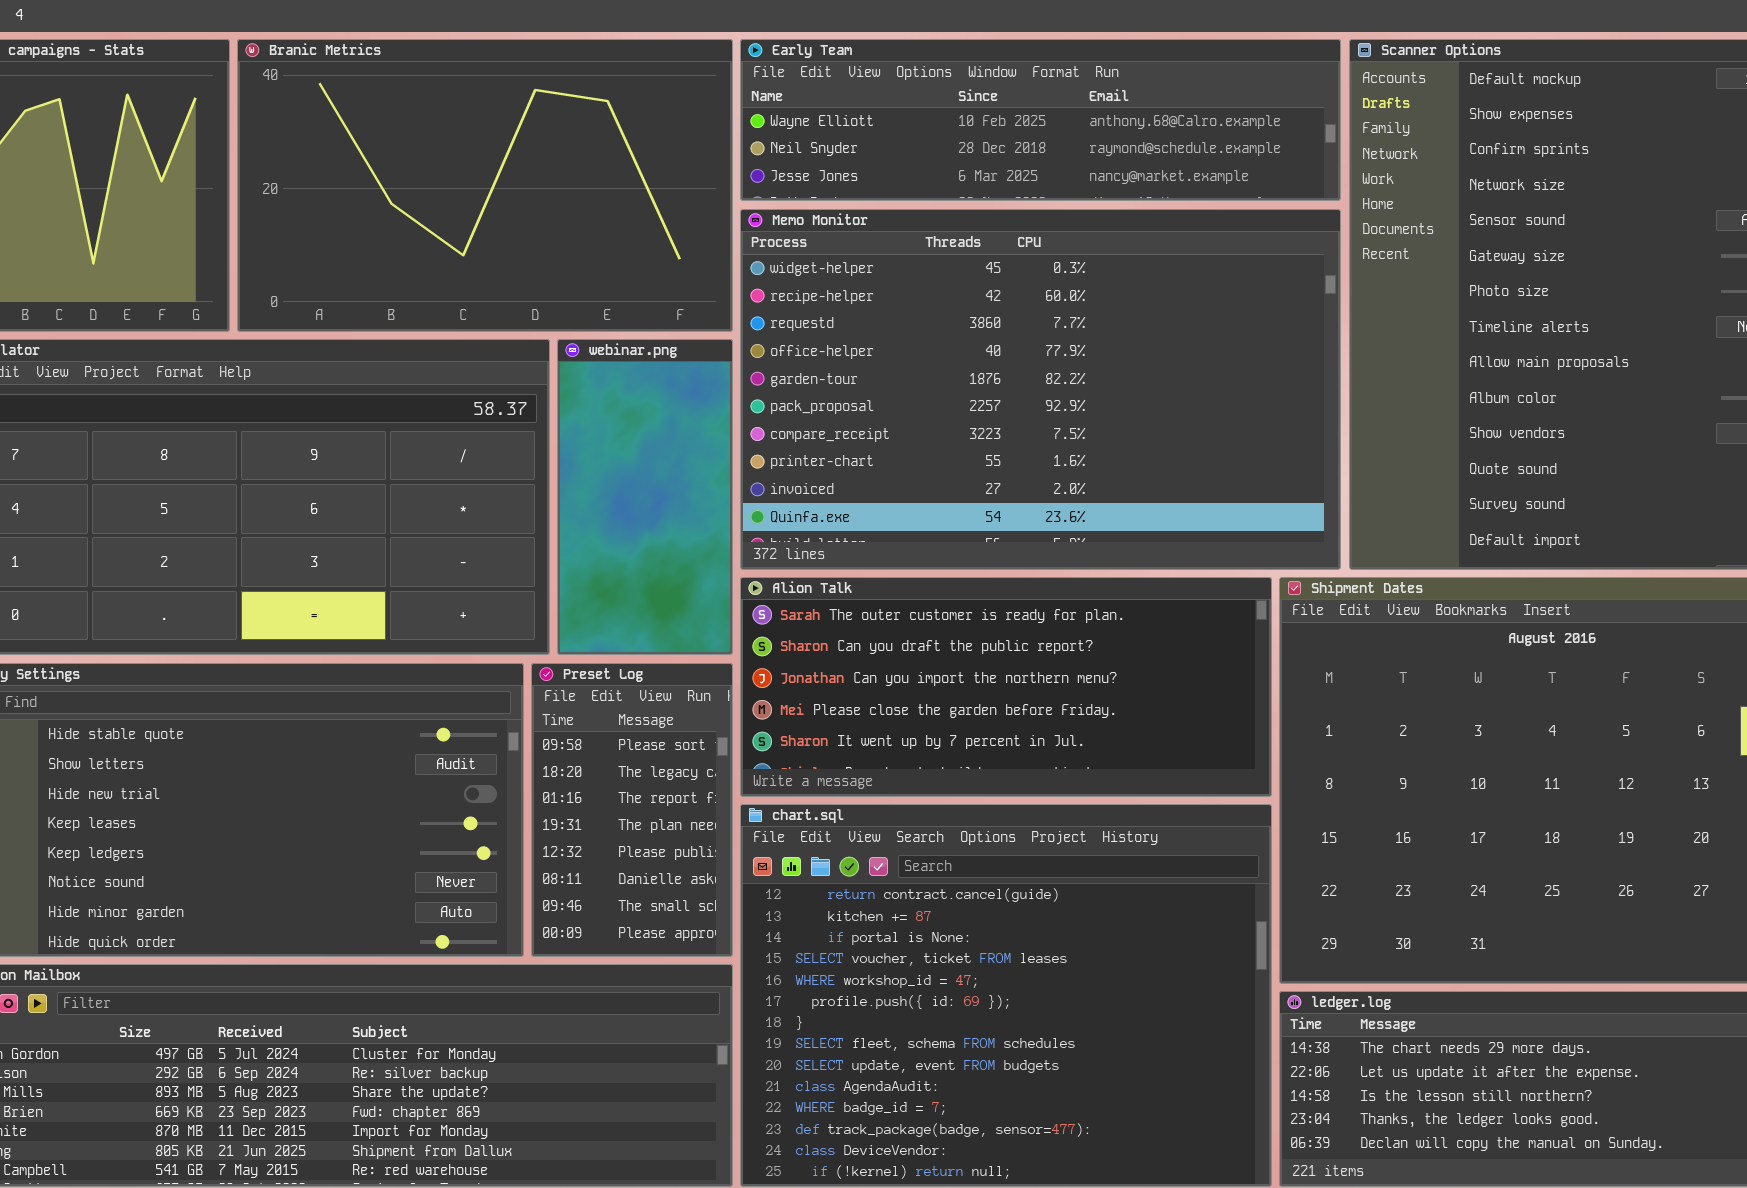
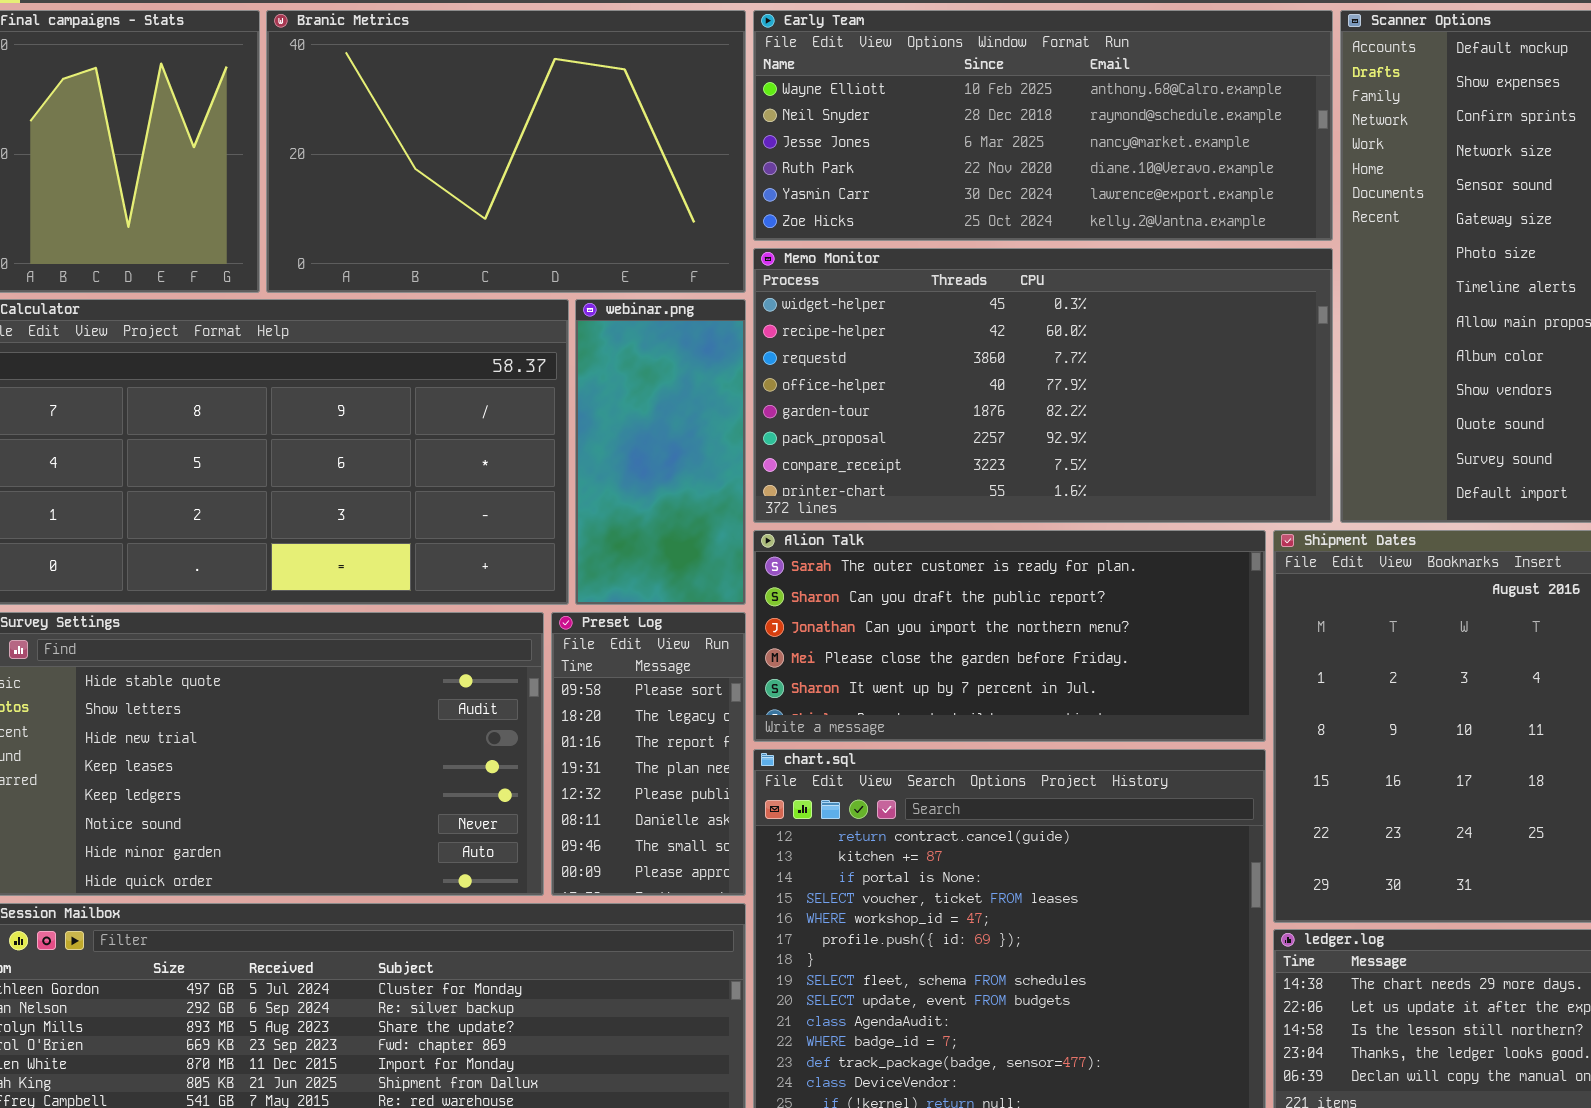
Early Team: [740,39,1341,201] -> [753,10,1333,241], resized
Memo Monitor: [740,209,1341,570] -> [753,248,1333,523], resized

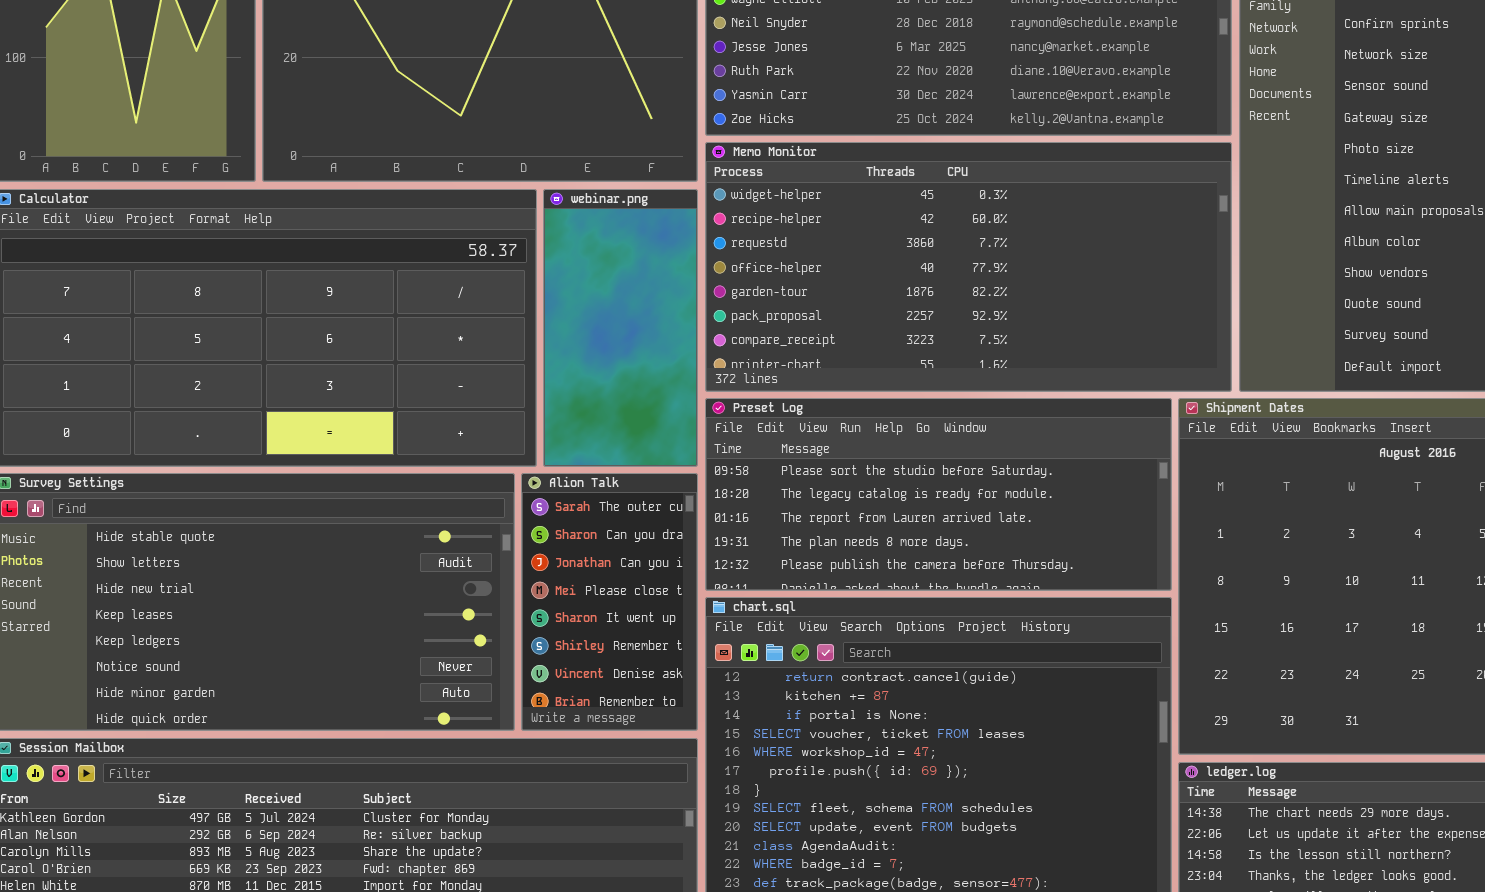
Alion Talk: [753,530,1266,742] -> [521,473,698,731], moved, resized
Preset Log: [551,612,746,896] -> [705,398,1172,591], moved, resized

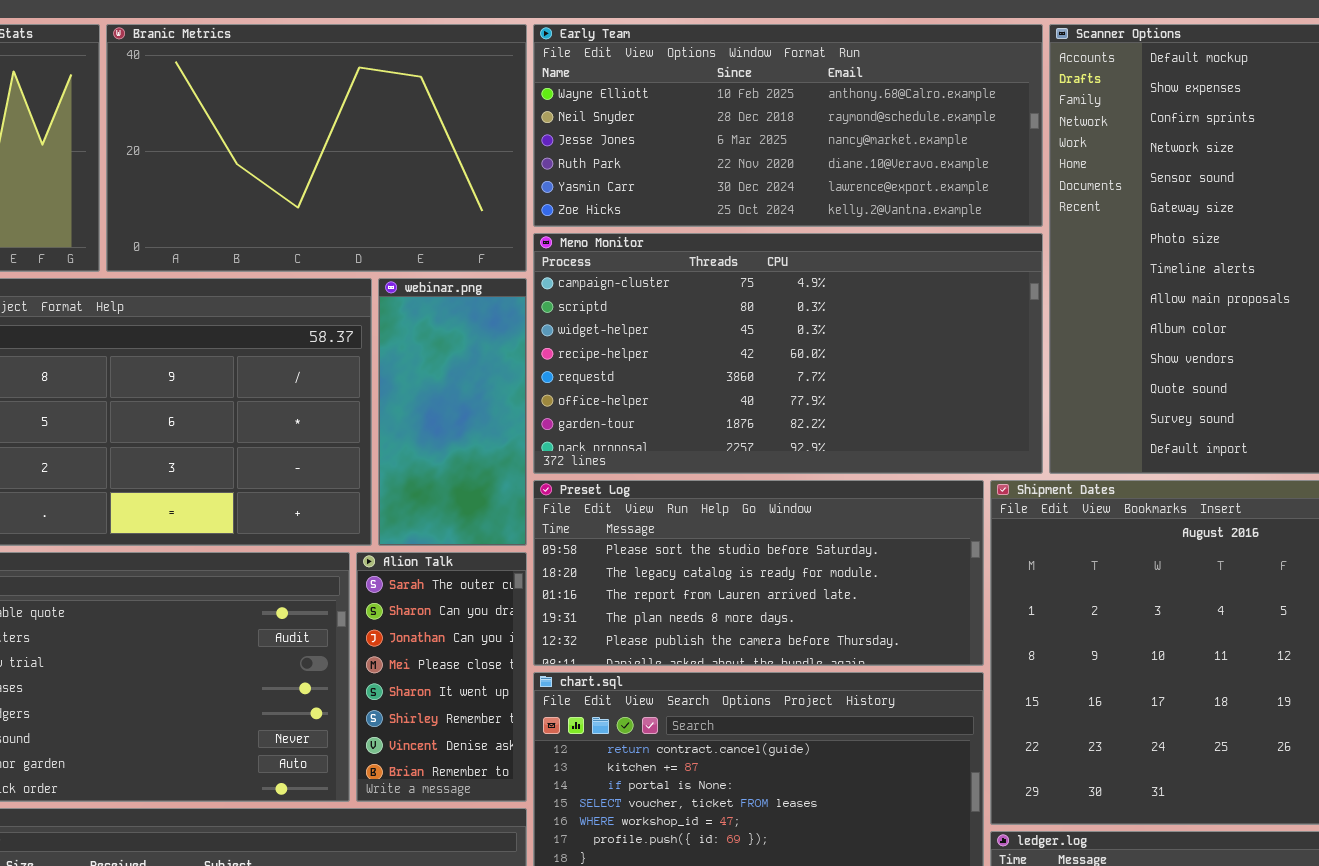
Memo Monitor: [705,142,1232,392] -> [533,233,1043,474], scrolled up 2 rows

